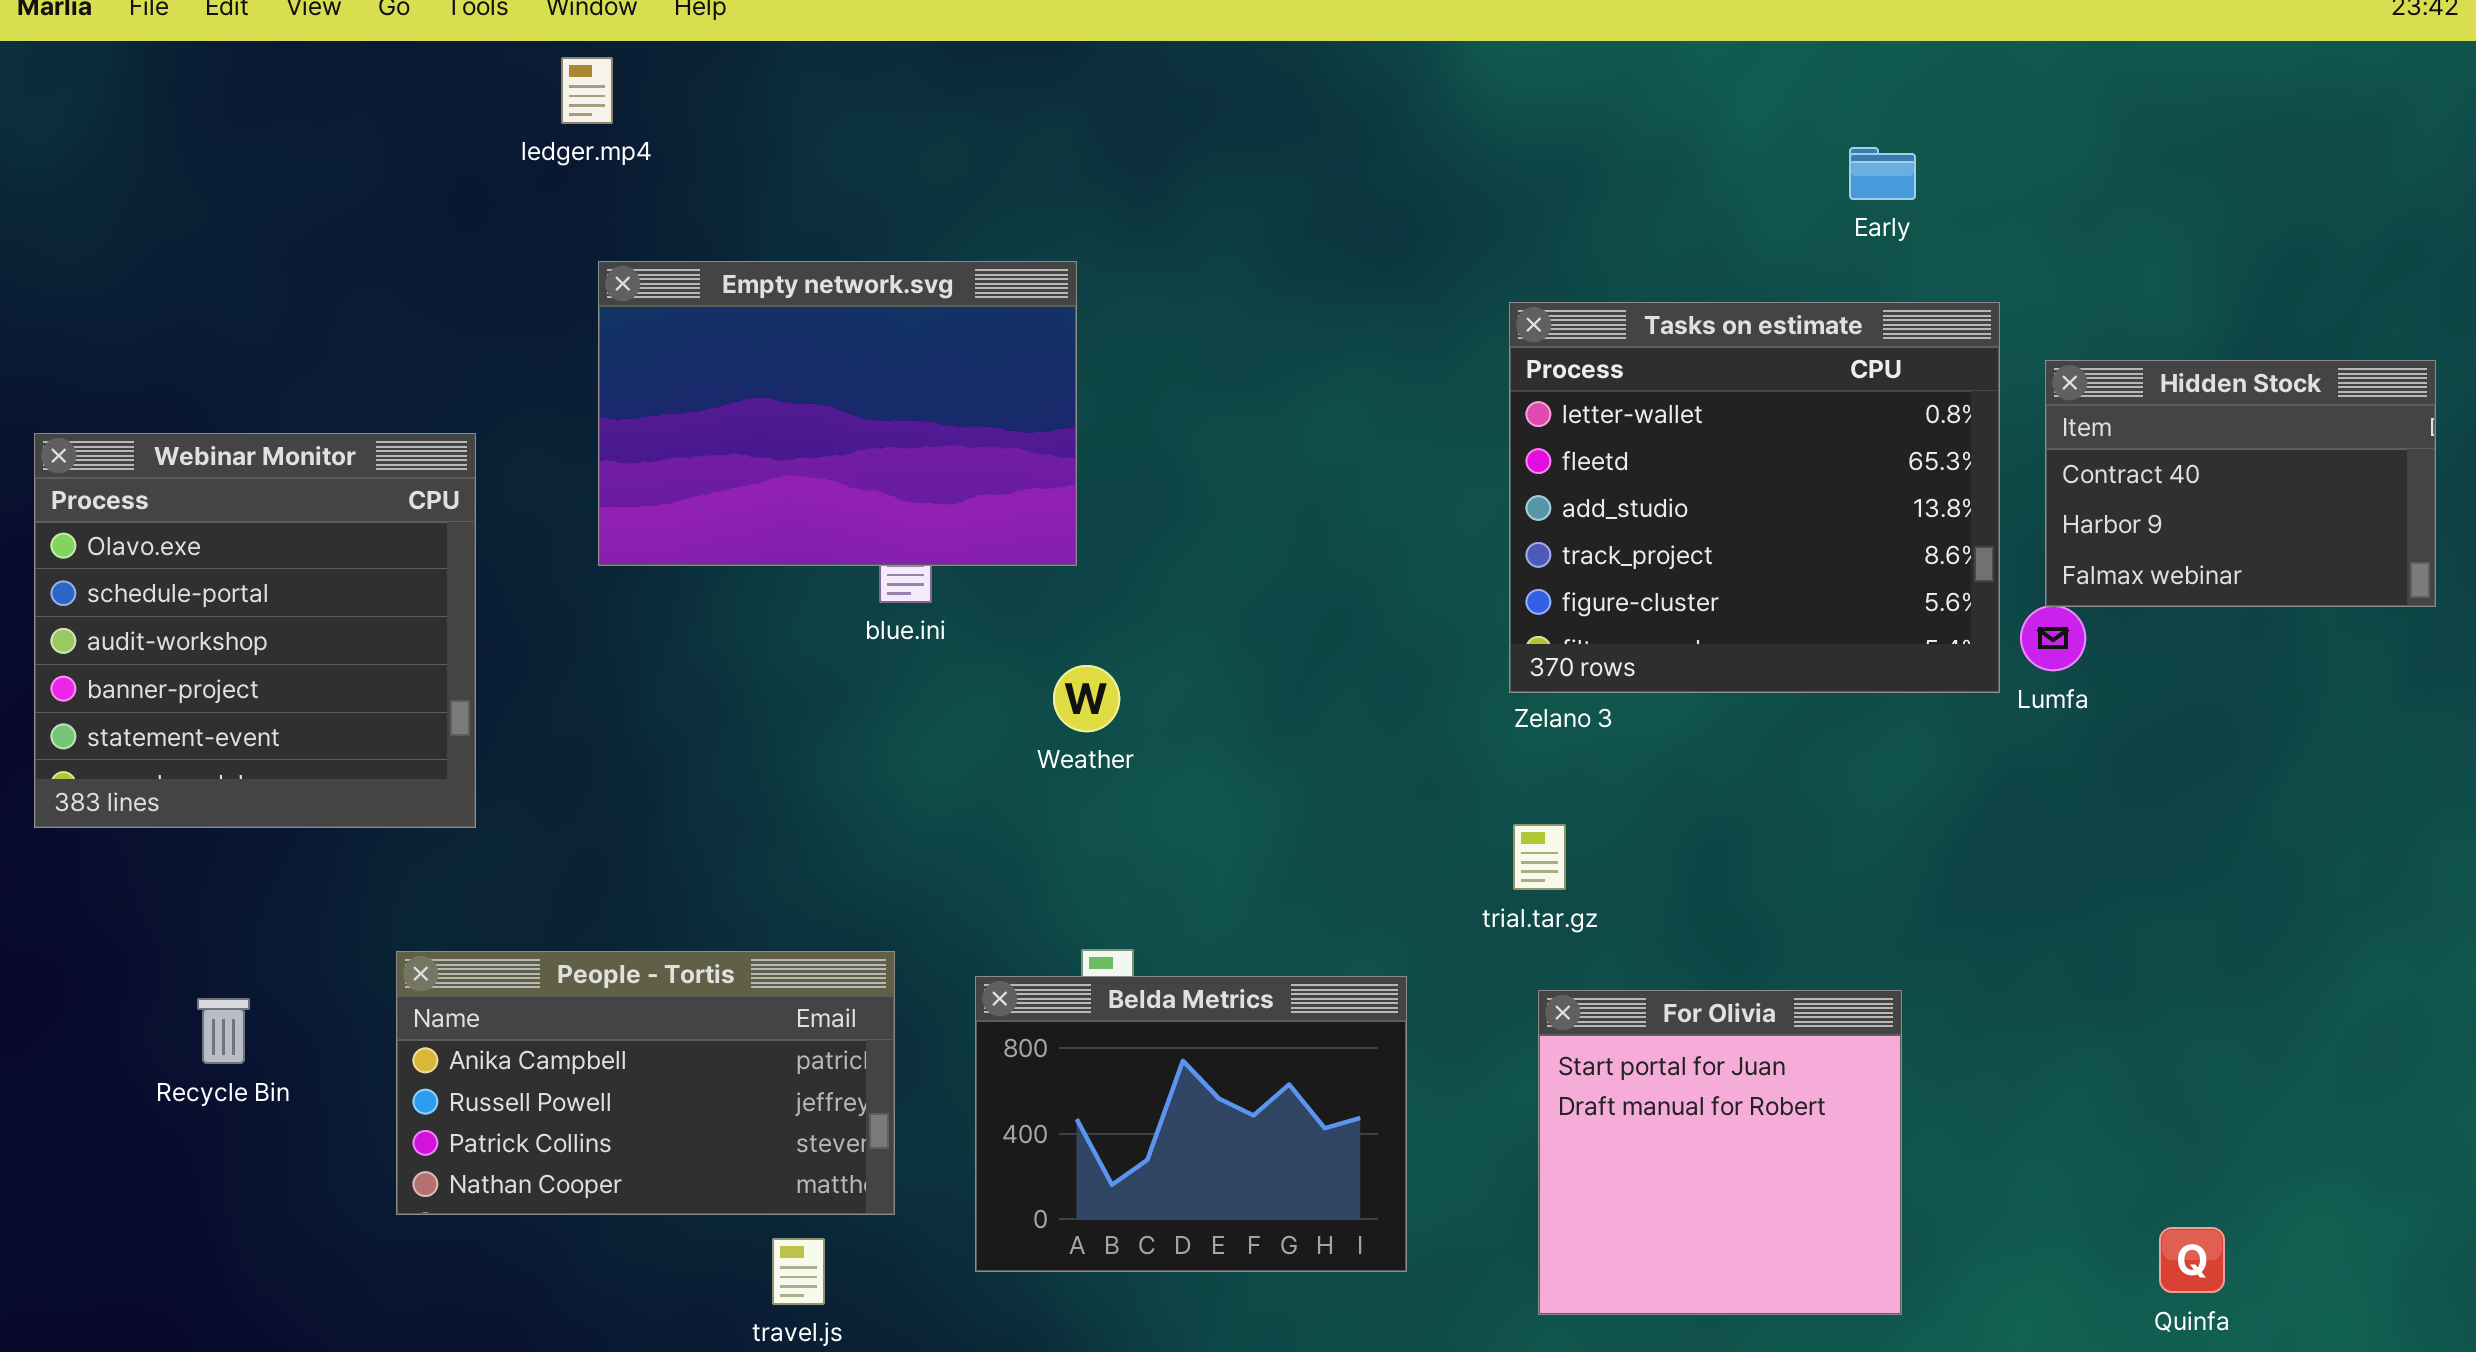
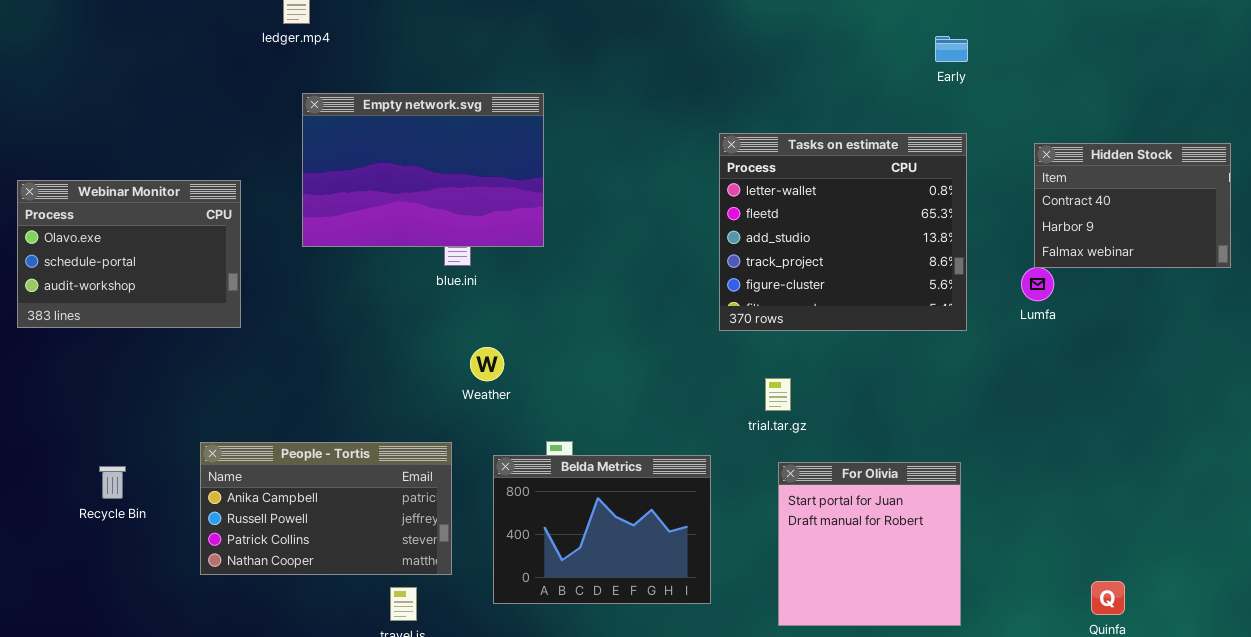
Tasks on estimate: [1509,302,2000,693] -> [719,133,967,331], moved
Webinar Monitor: [34,433,476,828] -> [17,180,241,328], resized
Weather: [1053,665,1120,732] -> [470,347,504,381], moved

